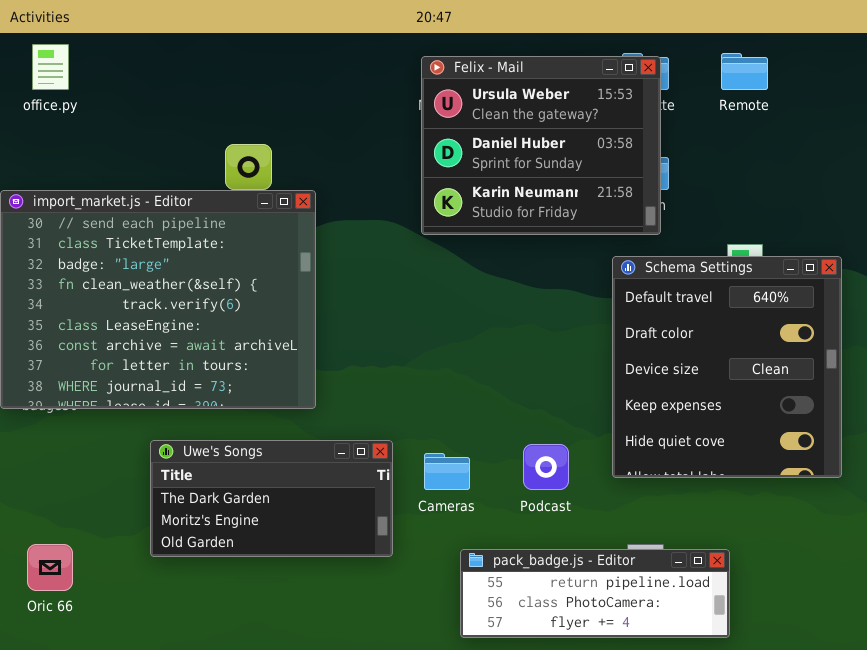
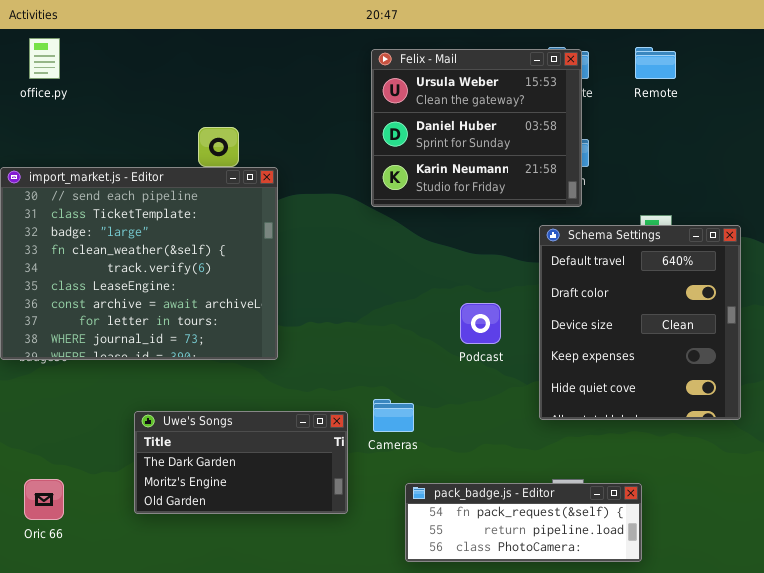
Uwe's Songs: [150,440,393,557] -> [134,411,348,514], moved
Podcast: [523,444,569,490] -> [460,303,501,344], moved
pack_badge.js - Editor: [460,549,730,638] -> [405,483,642,562], scrolled up 1 row

